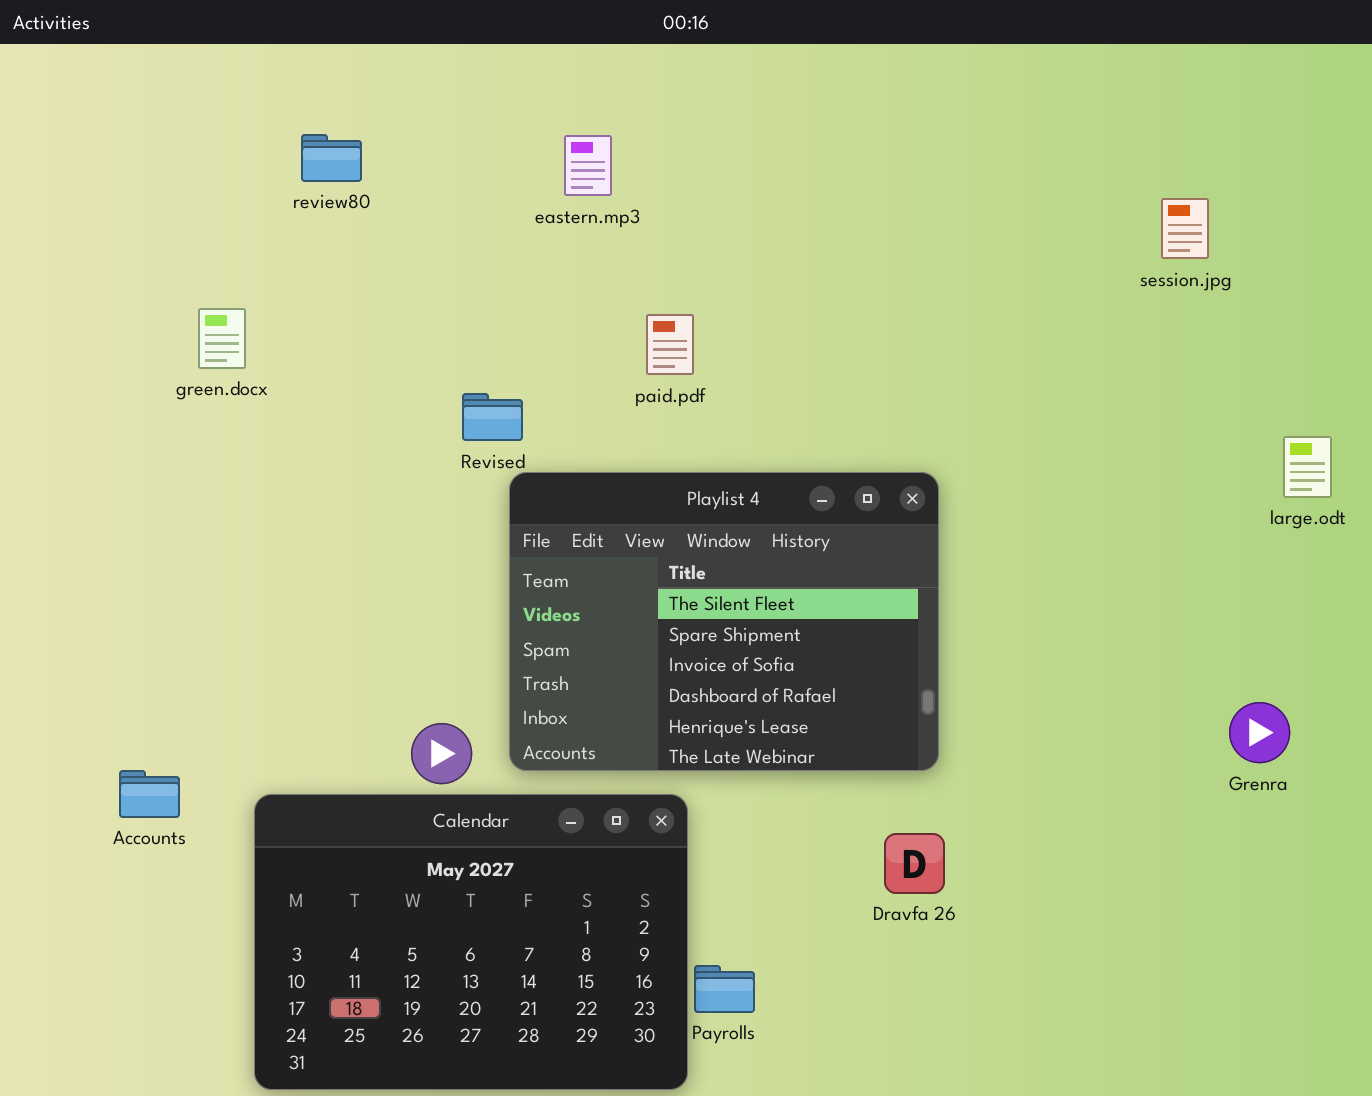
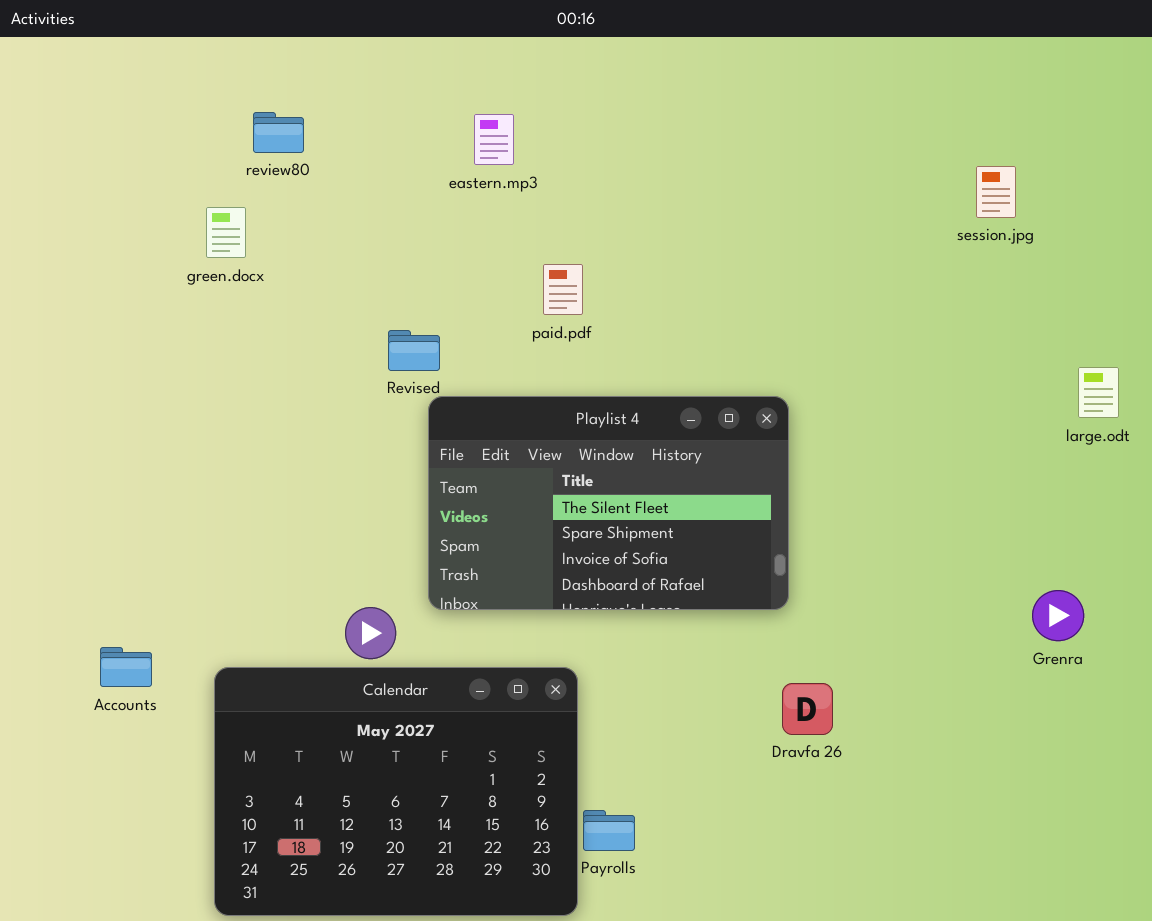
green.docx: [198,308,246,369] -> [206,207,246,258], moved
Playlist 4: [509,472,939,771] -> [428,396,789,610], resized
Dravfa 26: [884,833,945,894] -> [782,683,833,735], moved

